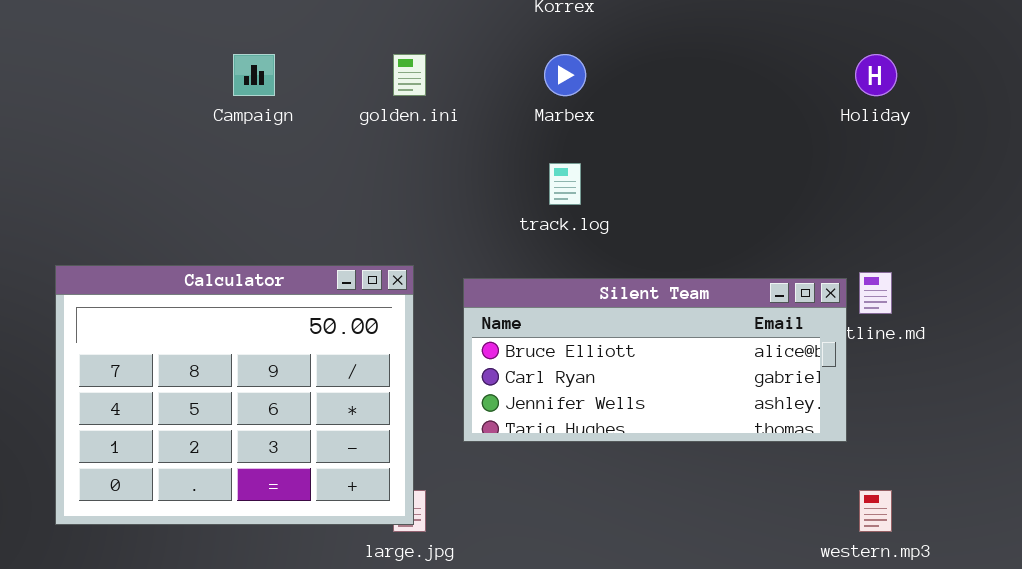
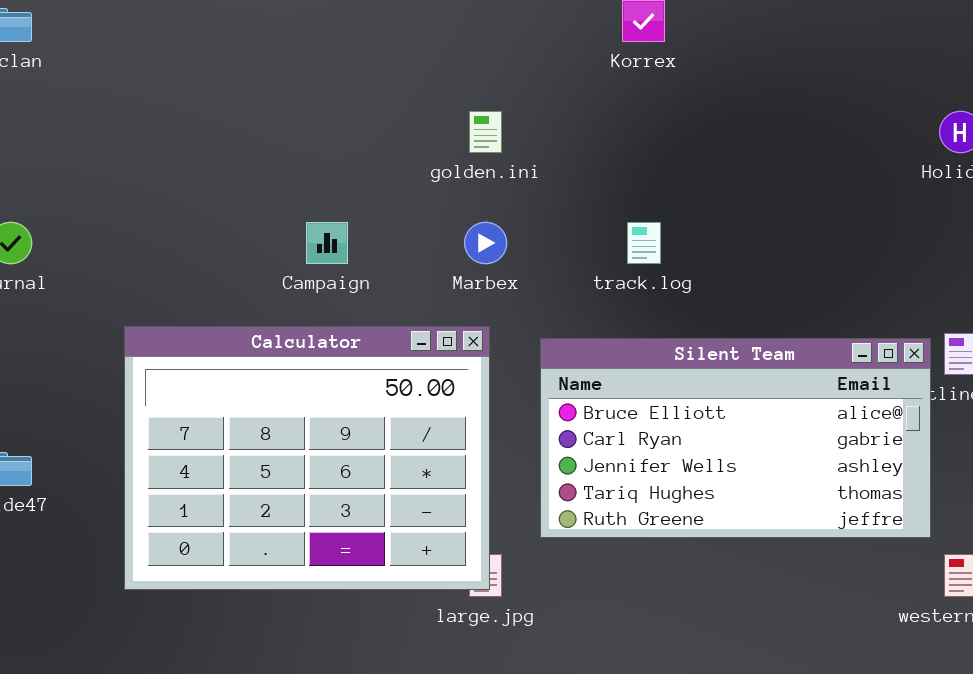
Campaign: [233,54,275,96] -> [306,222,348,264], moved
Marbex: [544,54,586,96] -> [464,222,507,264], moved
Silent Team: [463,278,847,442] -> [540,338,931,538], resized

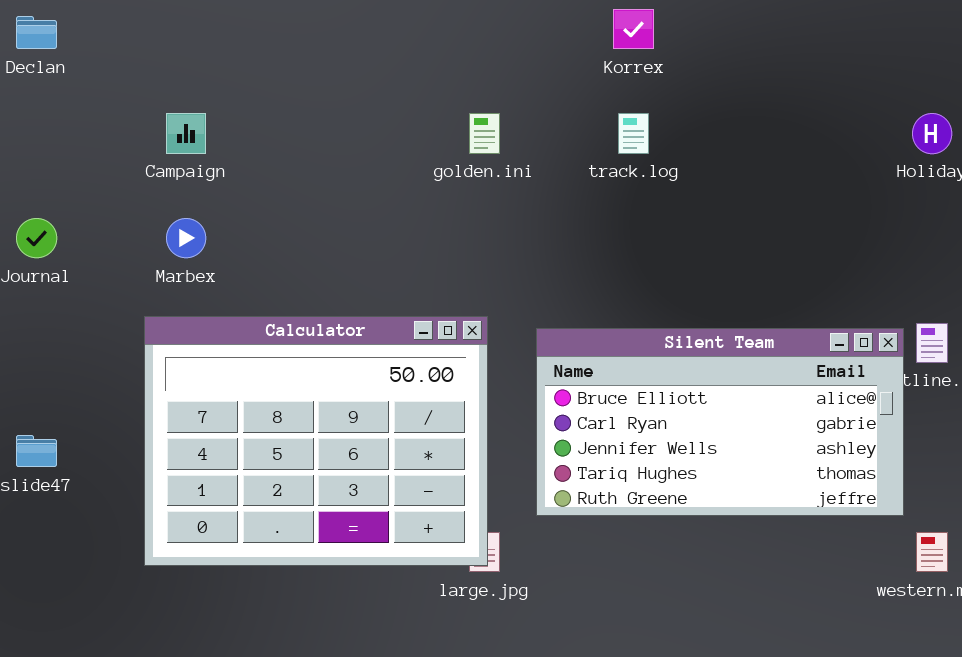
Campaign: [306,222,348,264] -> [166,113,206,154], moved
Marbex: [464,222,507,264] -> [166,218,206,258], moved
track.log: [627,222,661,264] -> [618,113,649,154], moved

